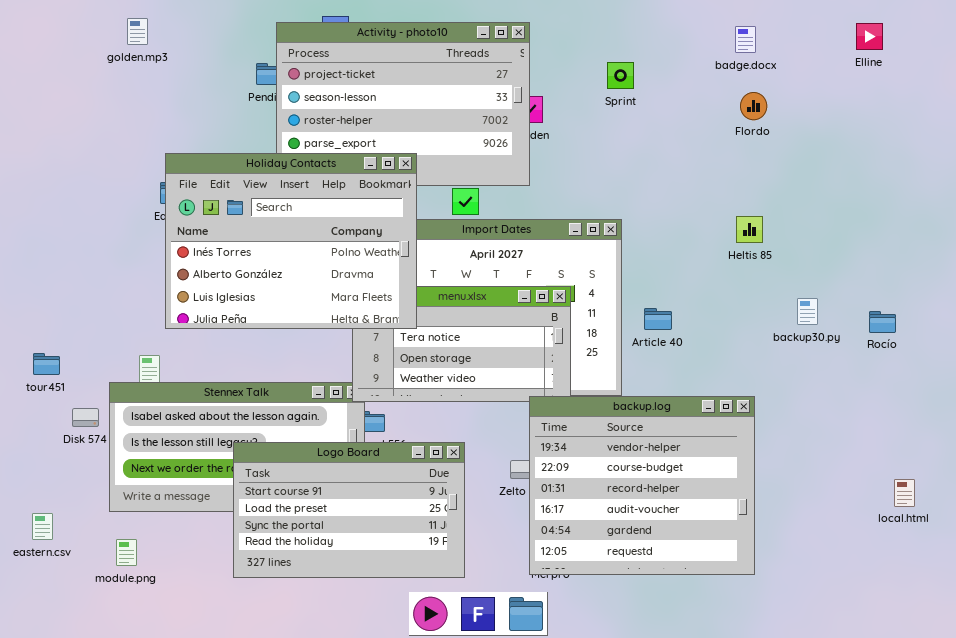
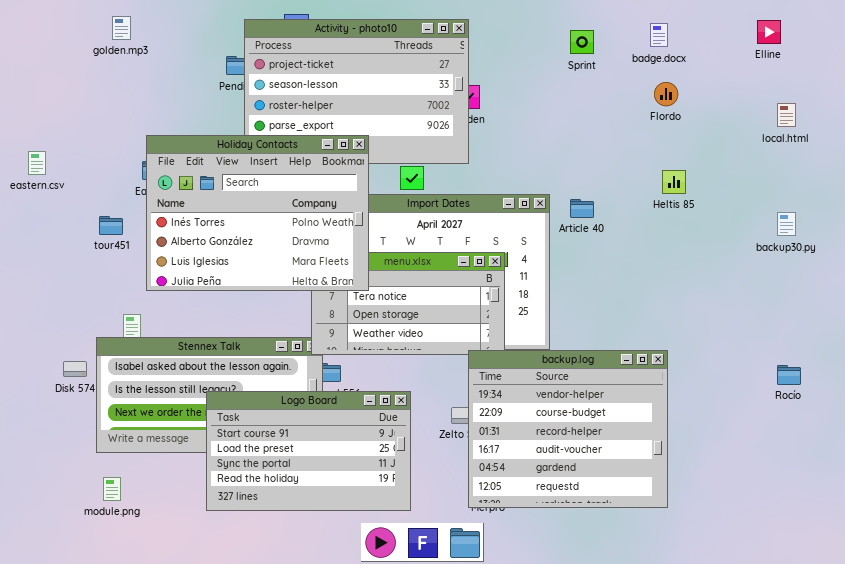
Sprint: [607,62,634,89] -> [570,30,594,54], moved
Heltis 85: [736,216,763,243] -> [662,170,686,194], moved
backup30.py: [797,298,818,325] -> [777,212,796,236], moved
Article 40: [644,308,672,330] -> [570,199,594,218], moved
Rocío: [869,311,896,333] -> [777,365,801,385], moved
tour451: [33,353,60,375] -> [99,216,123,235], moved
local.html: [894,479,915,507] -> [777,103,796,127], moved
eastern.csv: [32,513,53,540] -> [28,151,46,175], moved

